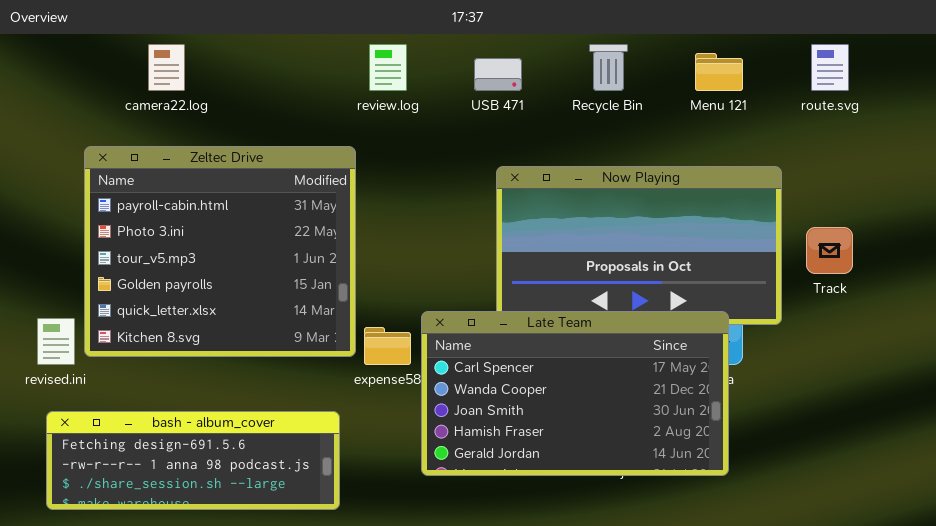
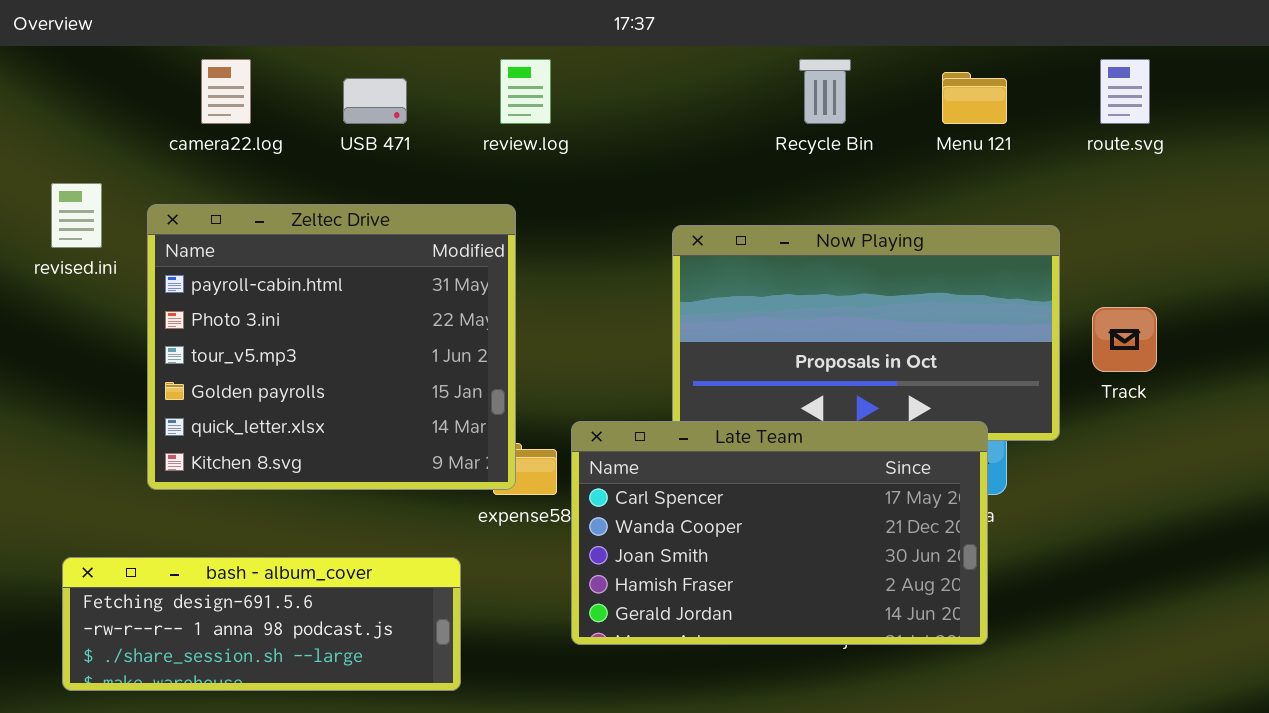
USB 471: [474,58,522,91] -> [343,78,407,124], moved
Zeltec Drive: [84,146,356,357] -> [147,204,516,490], moved
revised.ini: [37,318,75,365] -> [51,183,102,248], moved

